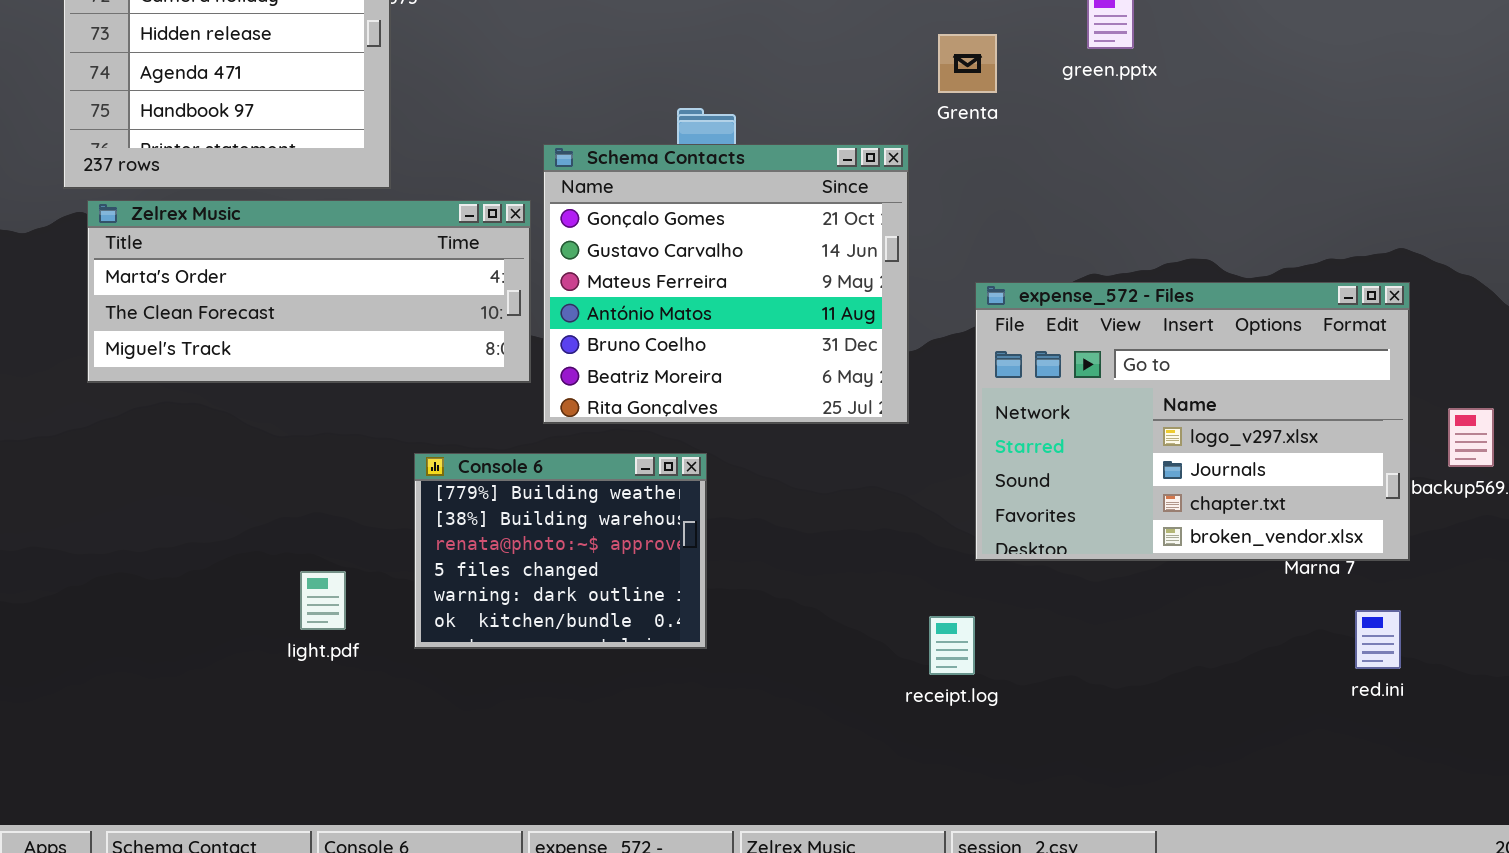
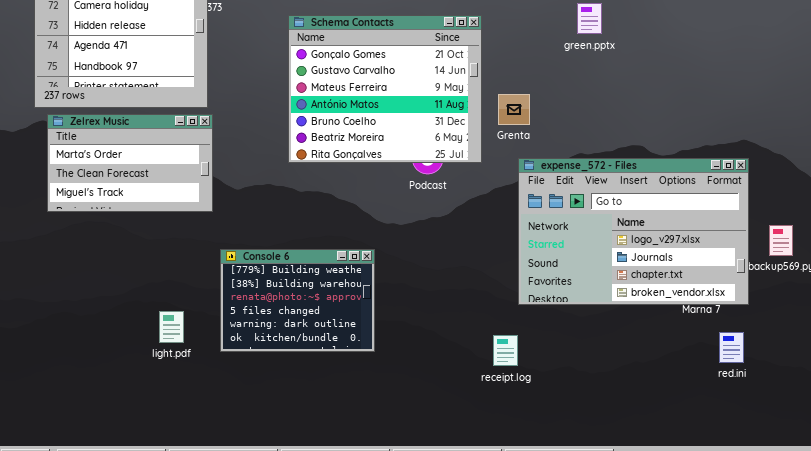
Grenta: [938,34,997,93] -> [498,94,530,125], moved
Schema Contacts: [543,144,909,424] -> [288,15,482,163], moved
Zelrex Music: [87,200,531,383] -> [47,114,213,212], resized

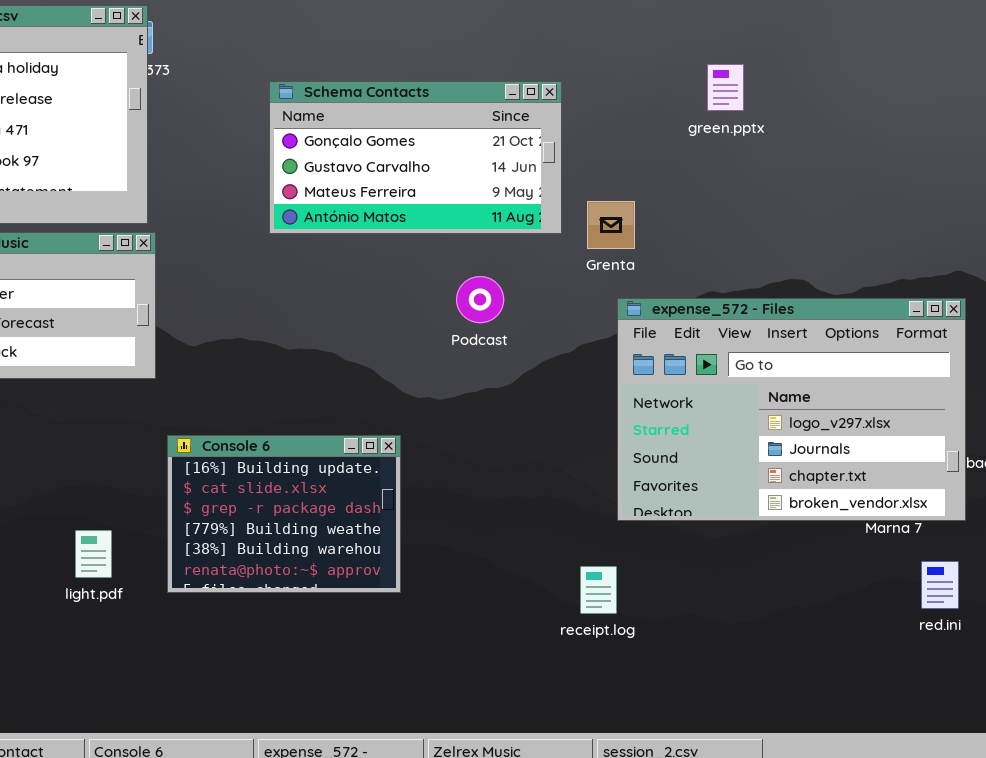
Schema Contacts: [288,15,482,163] -> [269,81,562,234], resized
Console 6: [220,249,375,352] -> [167,435,401,593], scrolled up 3 rows

